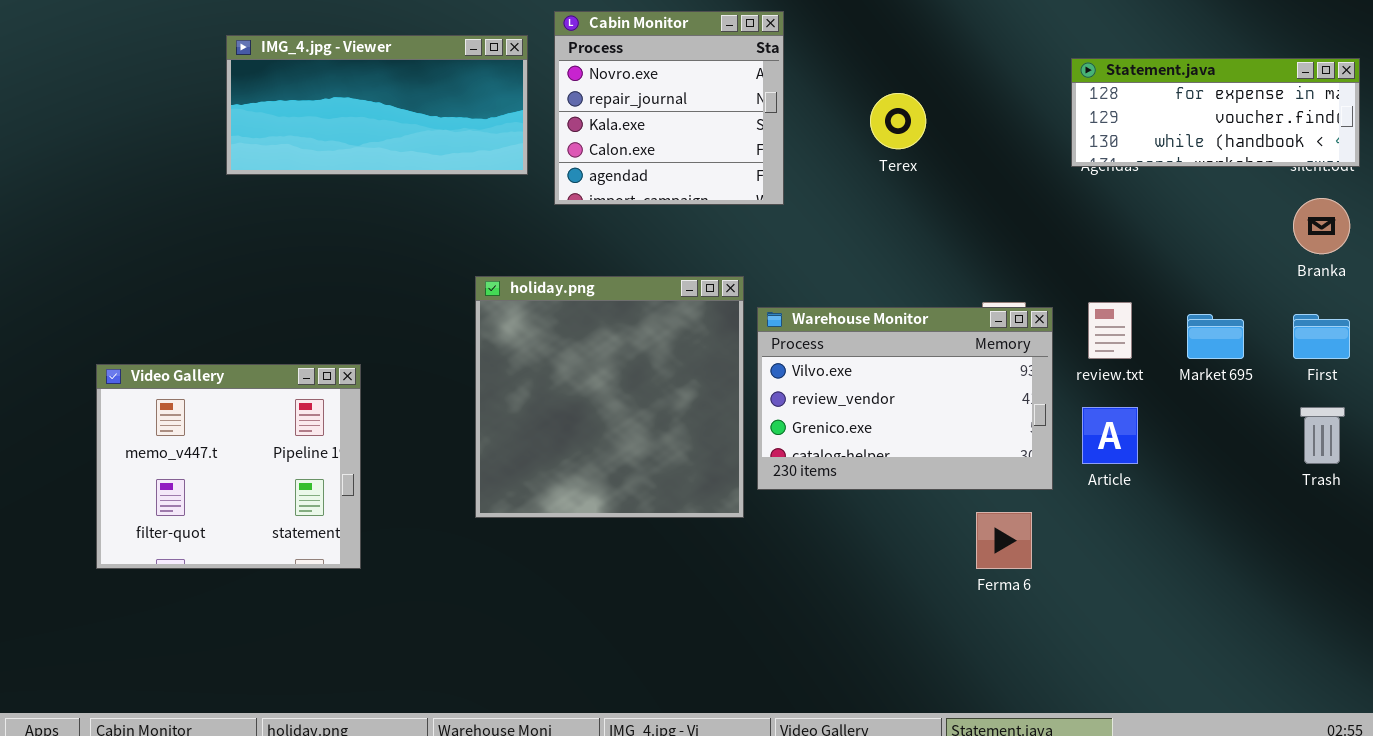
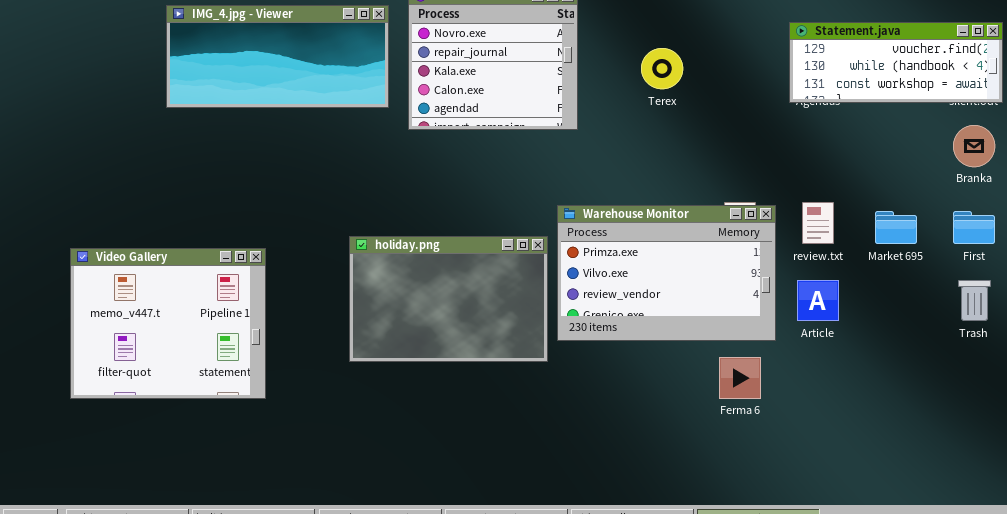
Statement.java: [1071,58,1360,167] -> [789,22,1003,103], scrolled down 1 row
holiday.png: [475,276,744,518] -> [349,236,548,362], resized
Warehouse Monitor: [757,307,1053,490] -> [557,205,776,341], scrolled up 1 row

